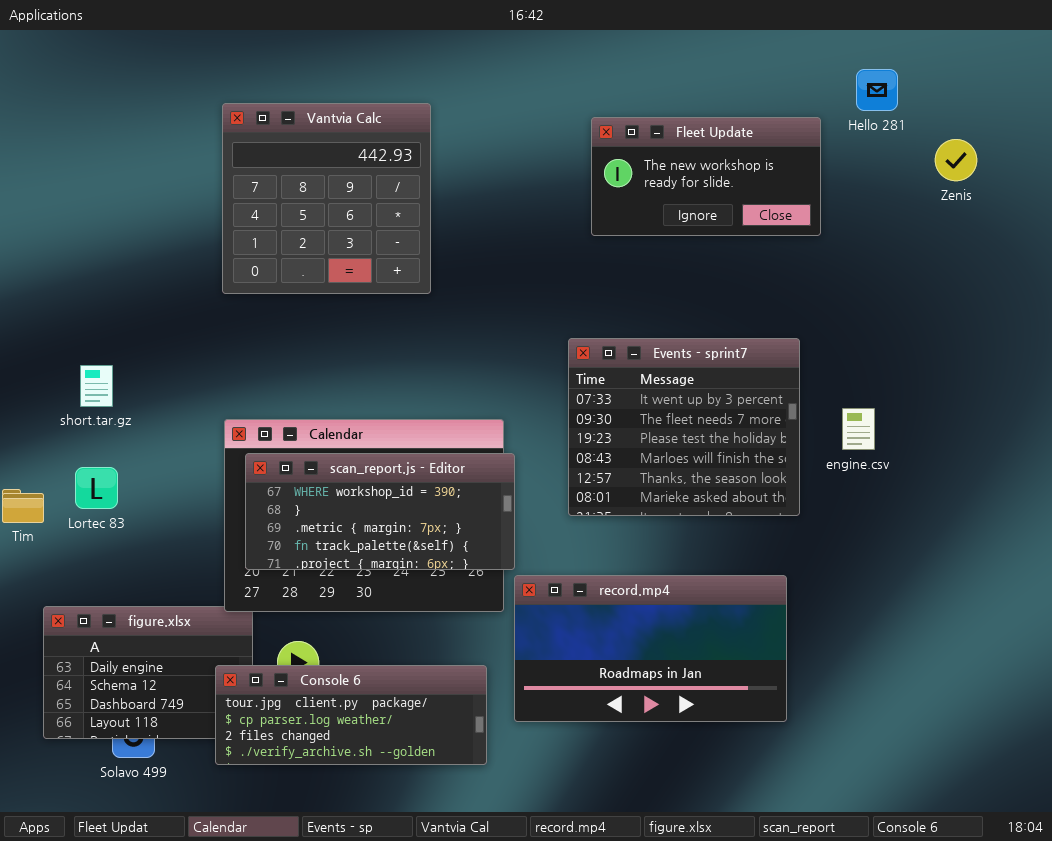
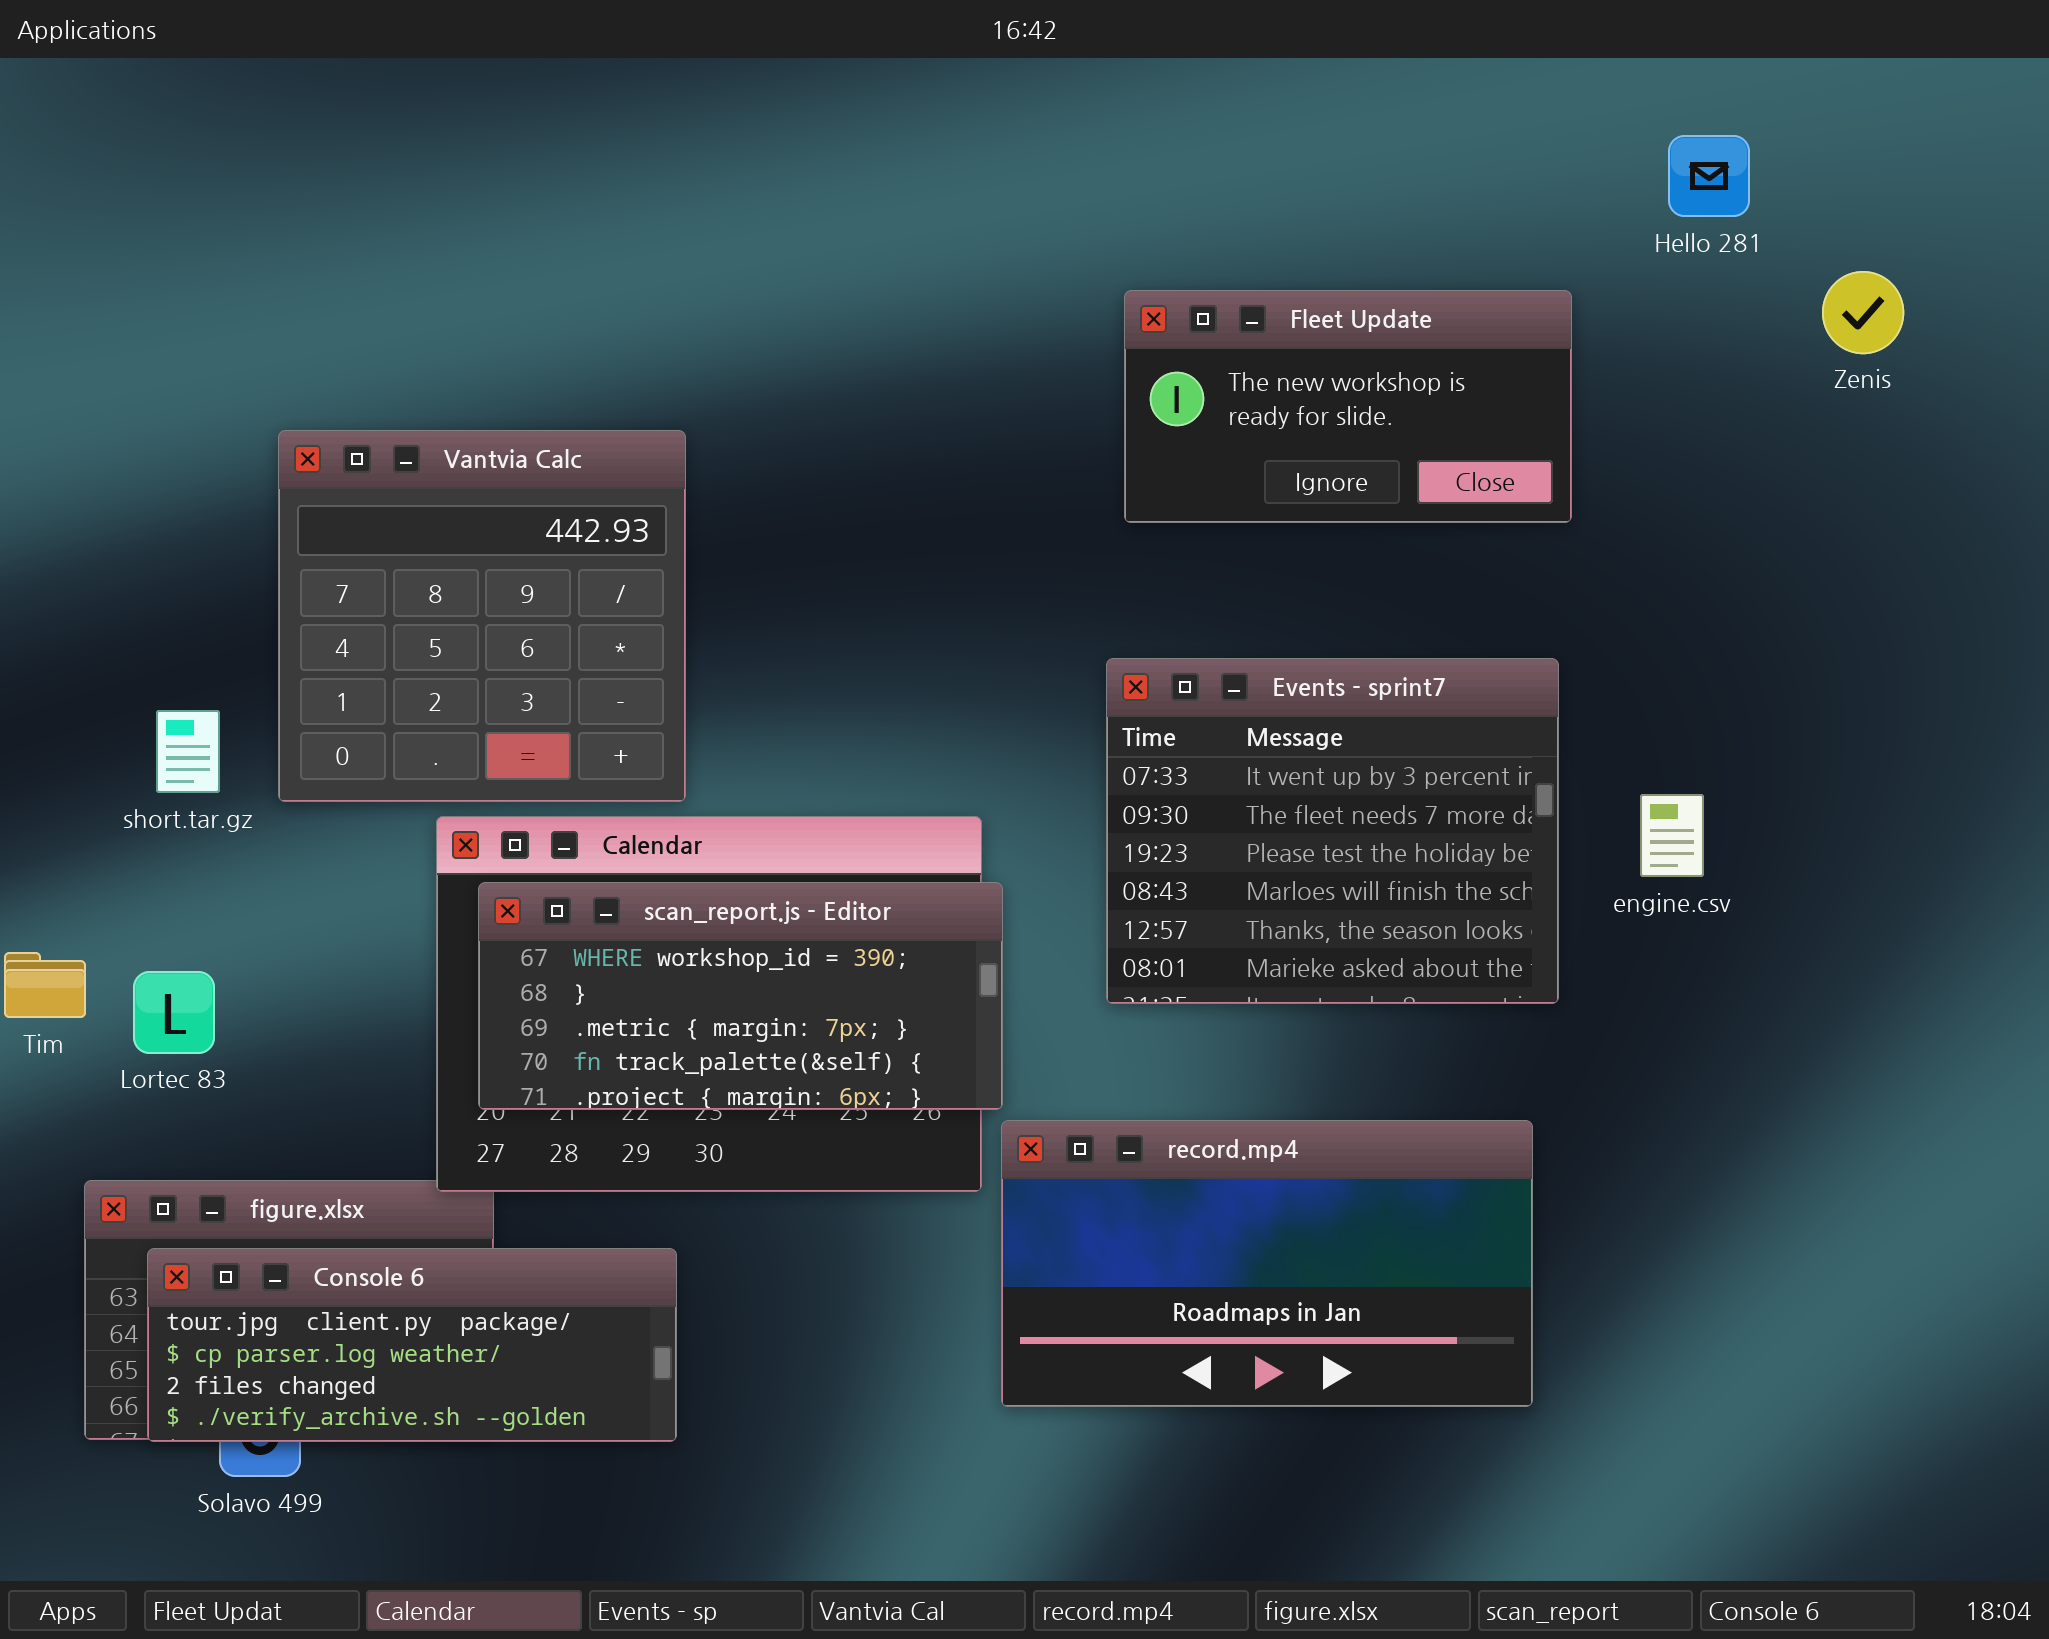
Vantvia Calc: [222,103,431,294] -> [278,430,686,802], moved
Fleet Update: [591,117,821,236] -> [1124,290,1572,523], moved
Lortec 83: [75,467,118,509] -> [133,971,215,1054], moved
Console 6: [215,665,487,765] -> [147,1248,677,1442], moved

